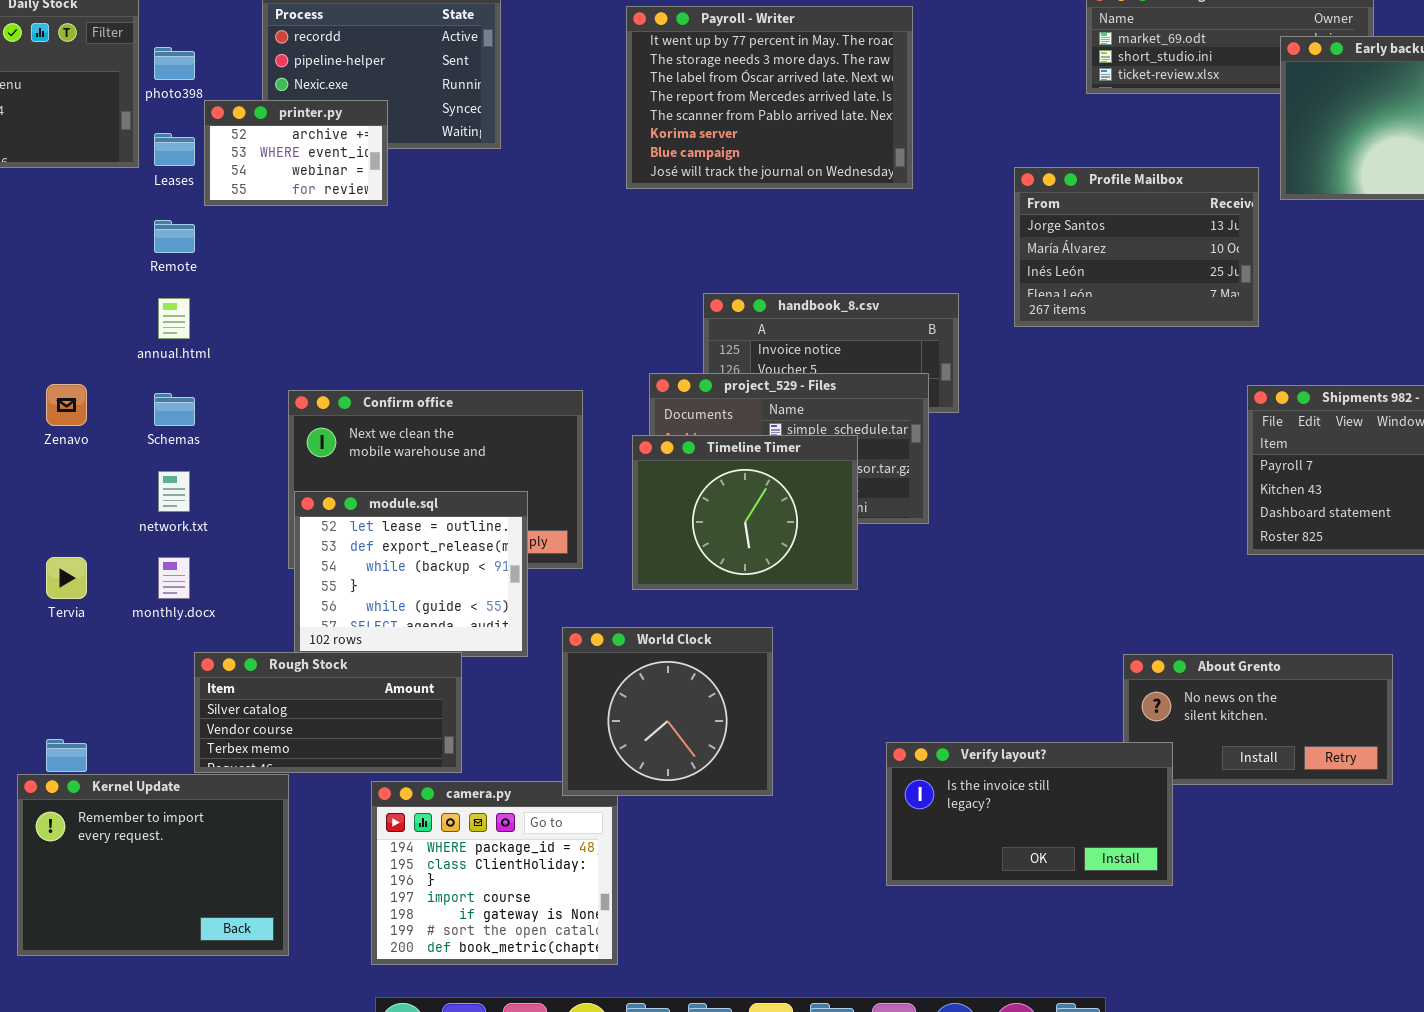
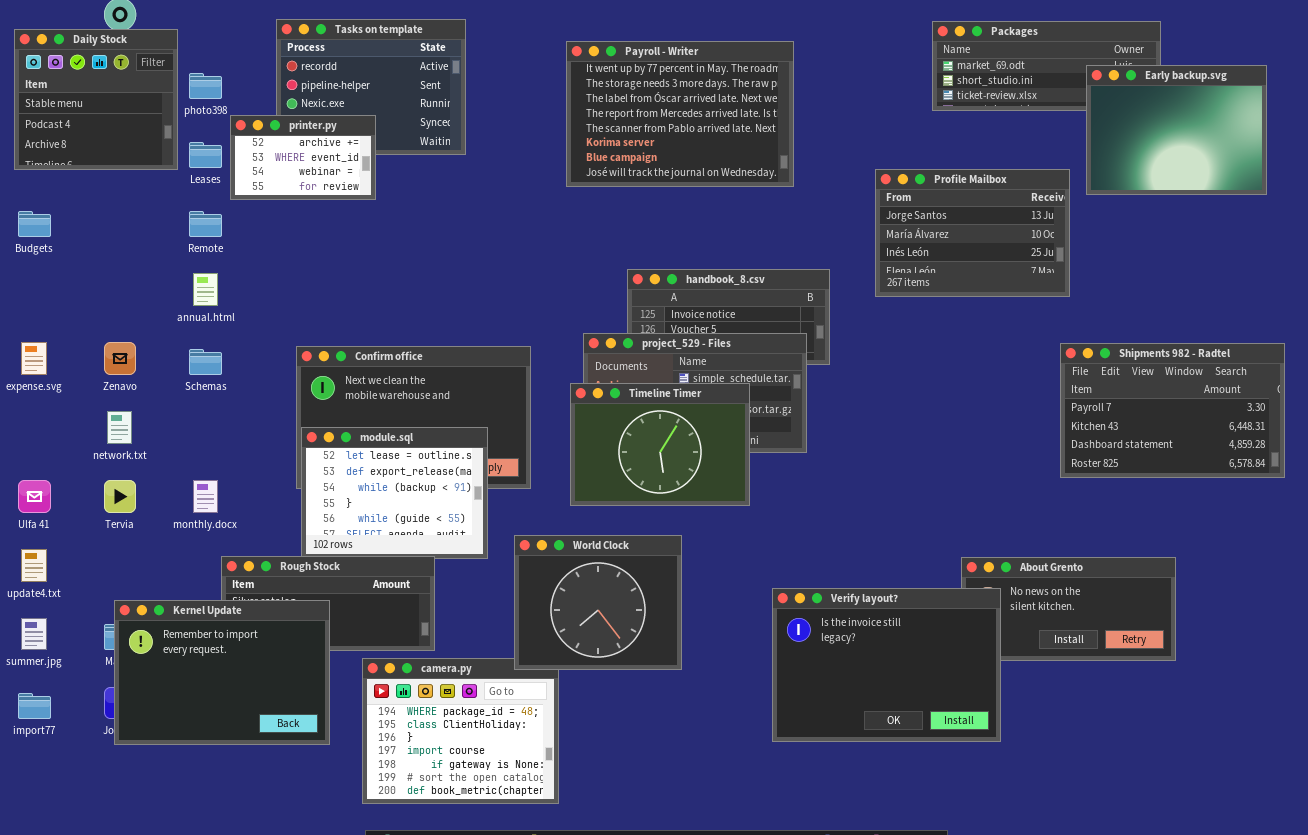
network.txt: [158,471,190,512] -> [107,411,132,444], moved
Verify layout?: [886,742,1173,886] -> [772,588,1001,742], resized
Kernel Update: [17,774,289,956] -> [114,600,330,745], moved

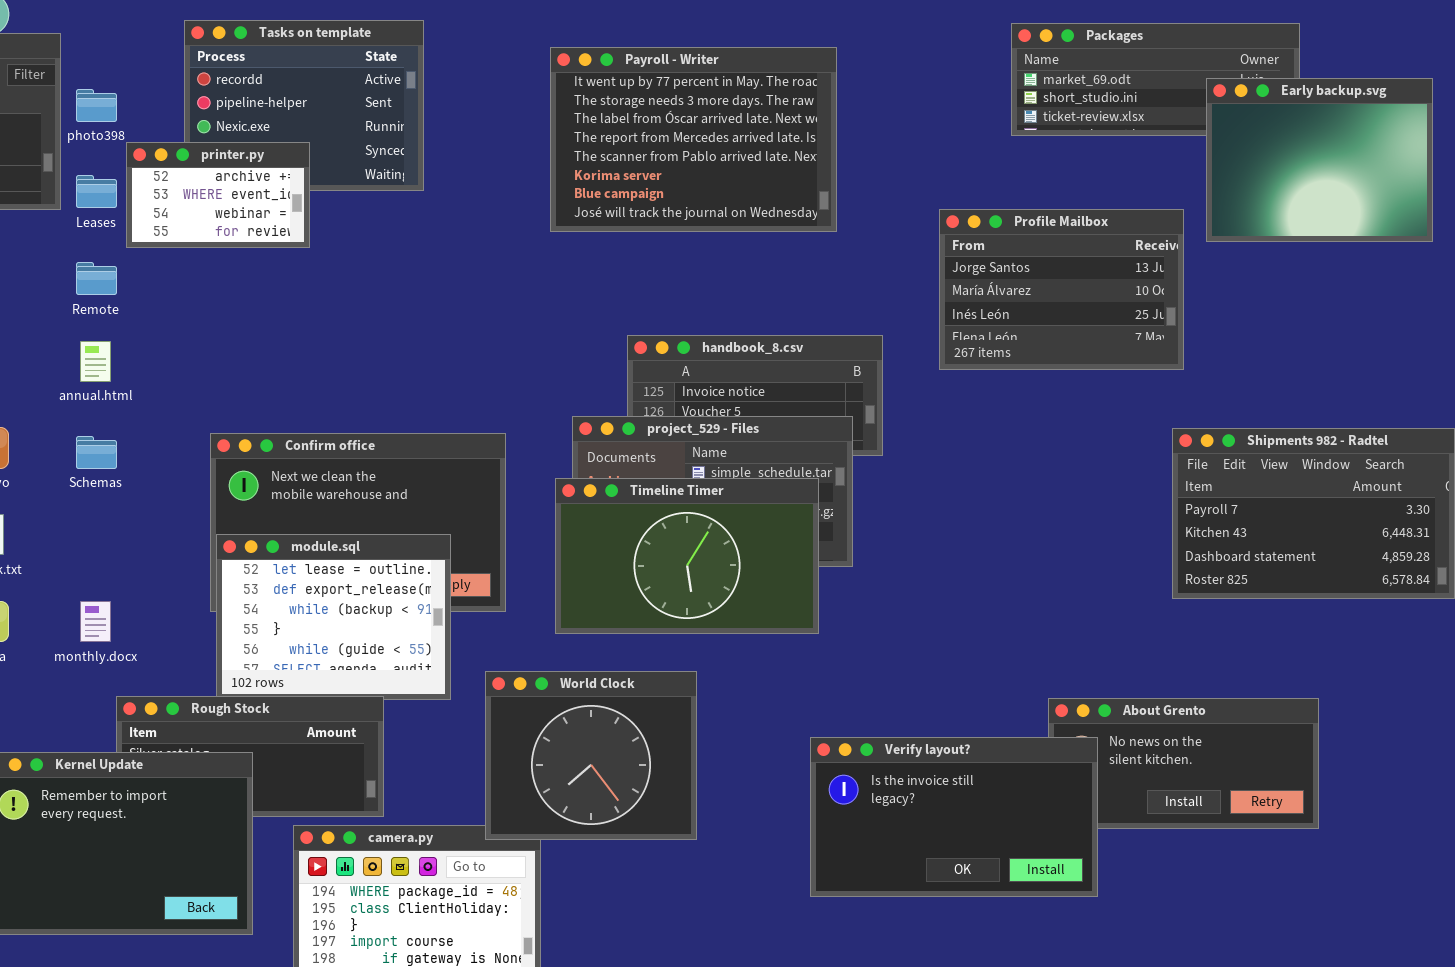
Timeline Timer: [570,383,750,506] -> [555,478,819,634], resized
Verify layout?: [772,588,1001,742] -> [810,737,1098,897], resized

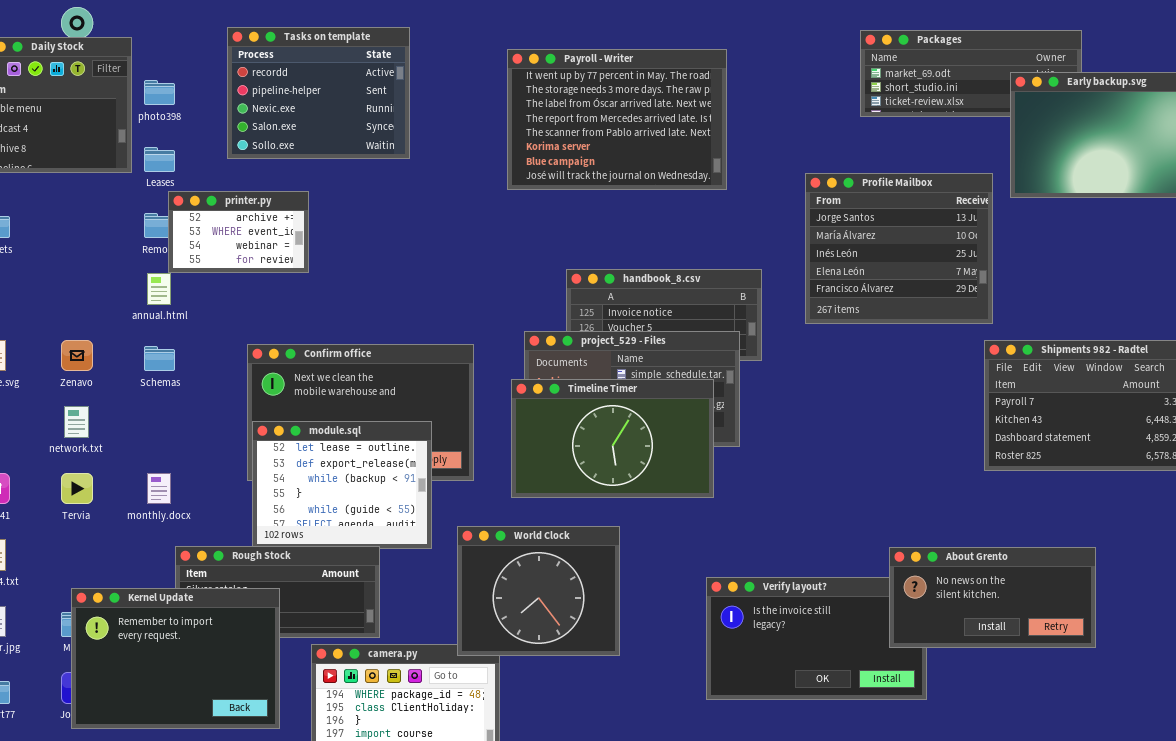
printer.py: [126,142,310,248] -> [168,191,309,273], moved
Profile Mailbox: [939,209,1184,370] -> [805,173,993,324], resized
About Grento: [1048,698,1319,829] -> [889,547,1096,648], raised

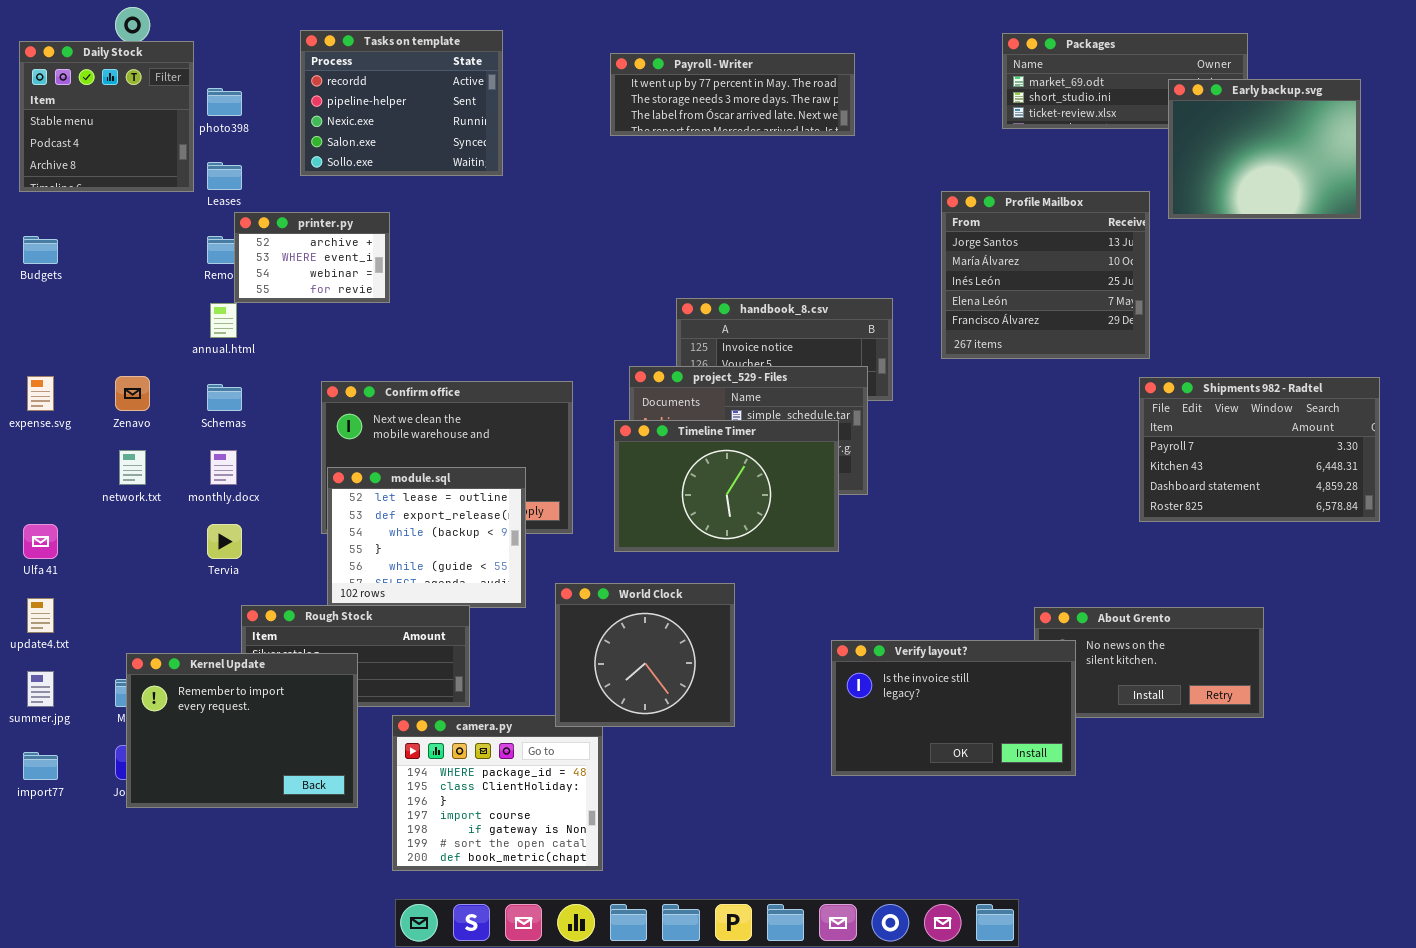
Payroll - Writer: [507,49,727,190] -> [610,53,855,136], resized
Tervia: [61,473,93,504] -> [207,524,242,559], moved
monthly.docx: [147,473,171,504] -> [210,450,237,485], moved
Verify layout?: [706,577,927,700] -> [831,640,1076,776], raised

